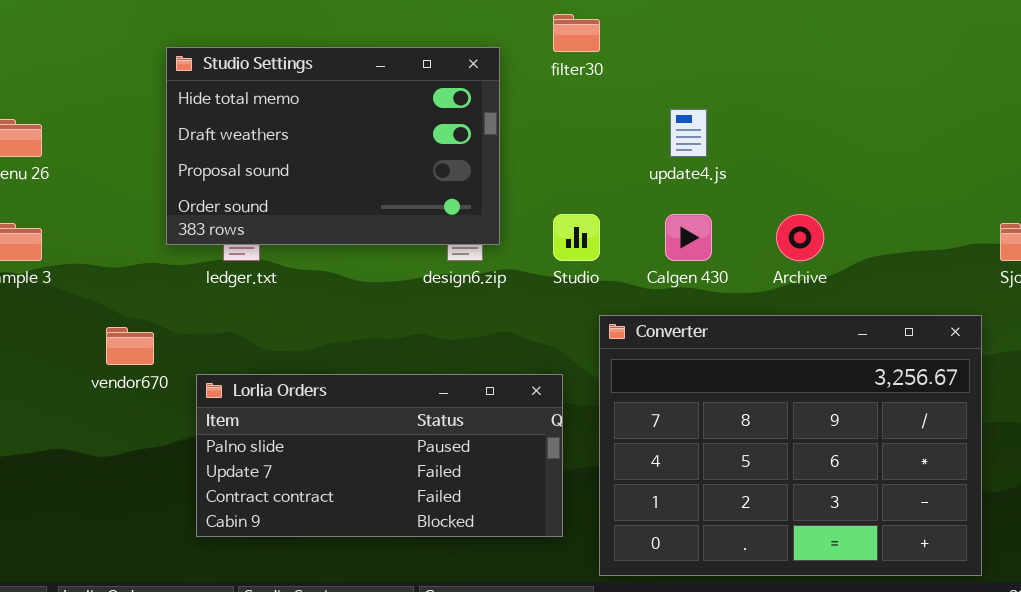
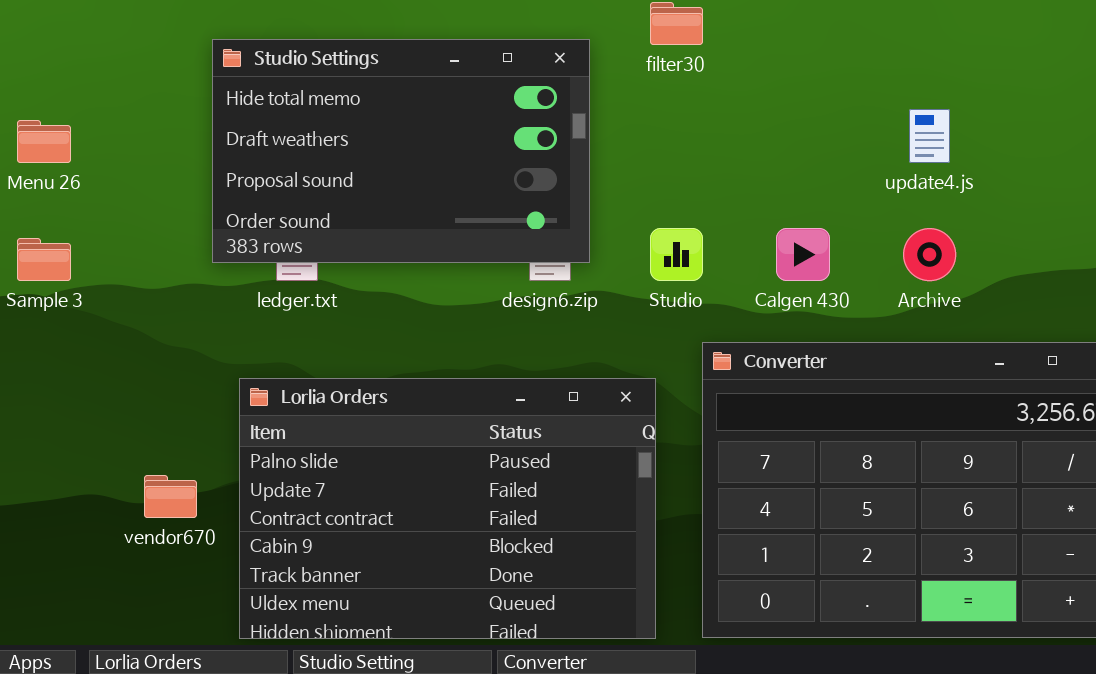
update4.js: [670,109,707,157] -> [909,109,950,163], moved
vendor670: [106,327,154,365] -> [144,475,197,518], moved
Lorlia Orders: [196,374,563,537] -> [239,378,656,639], moved, resized

